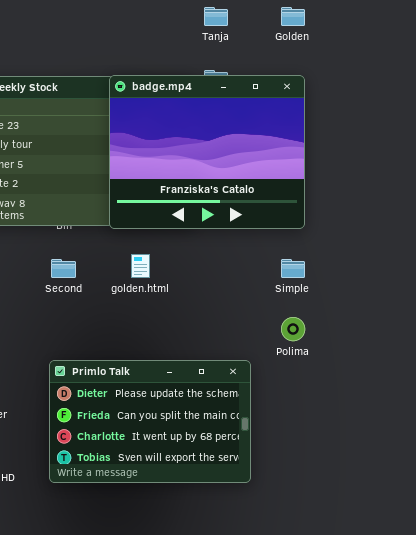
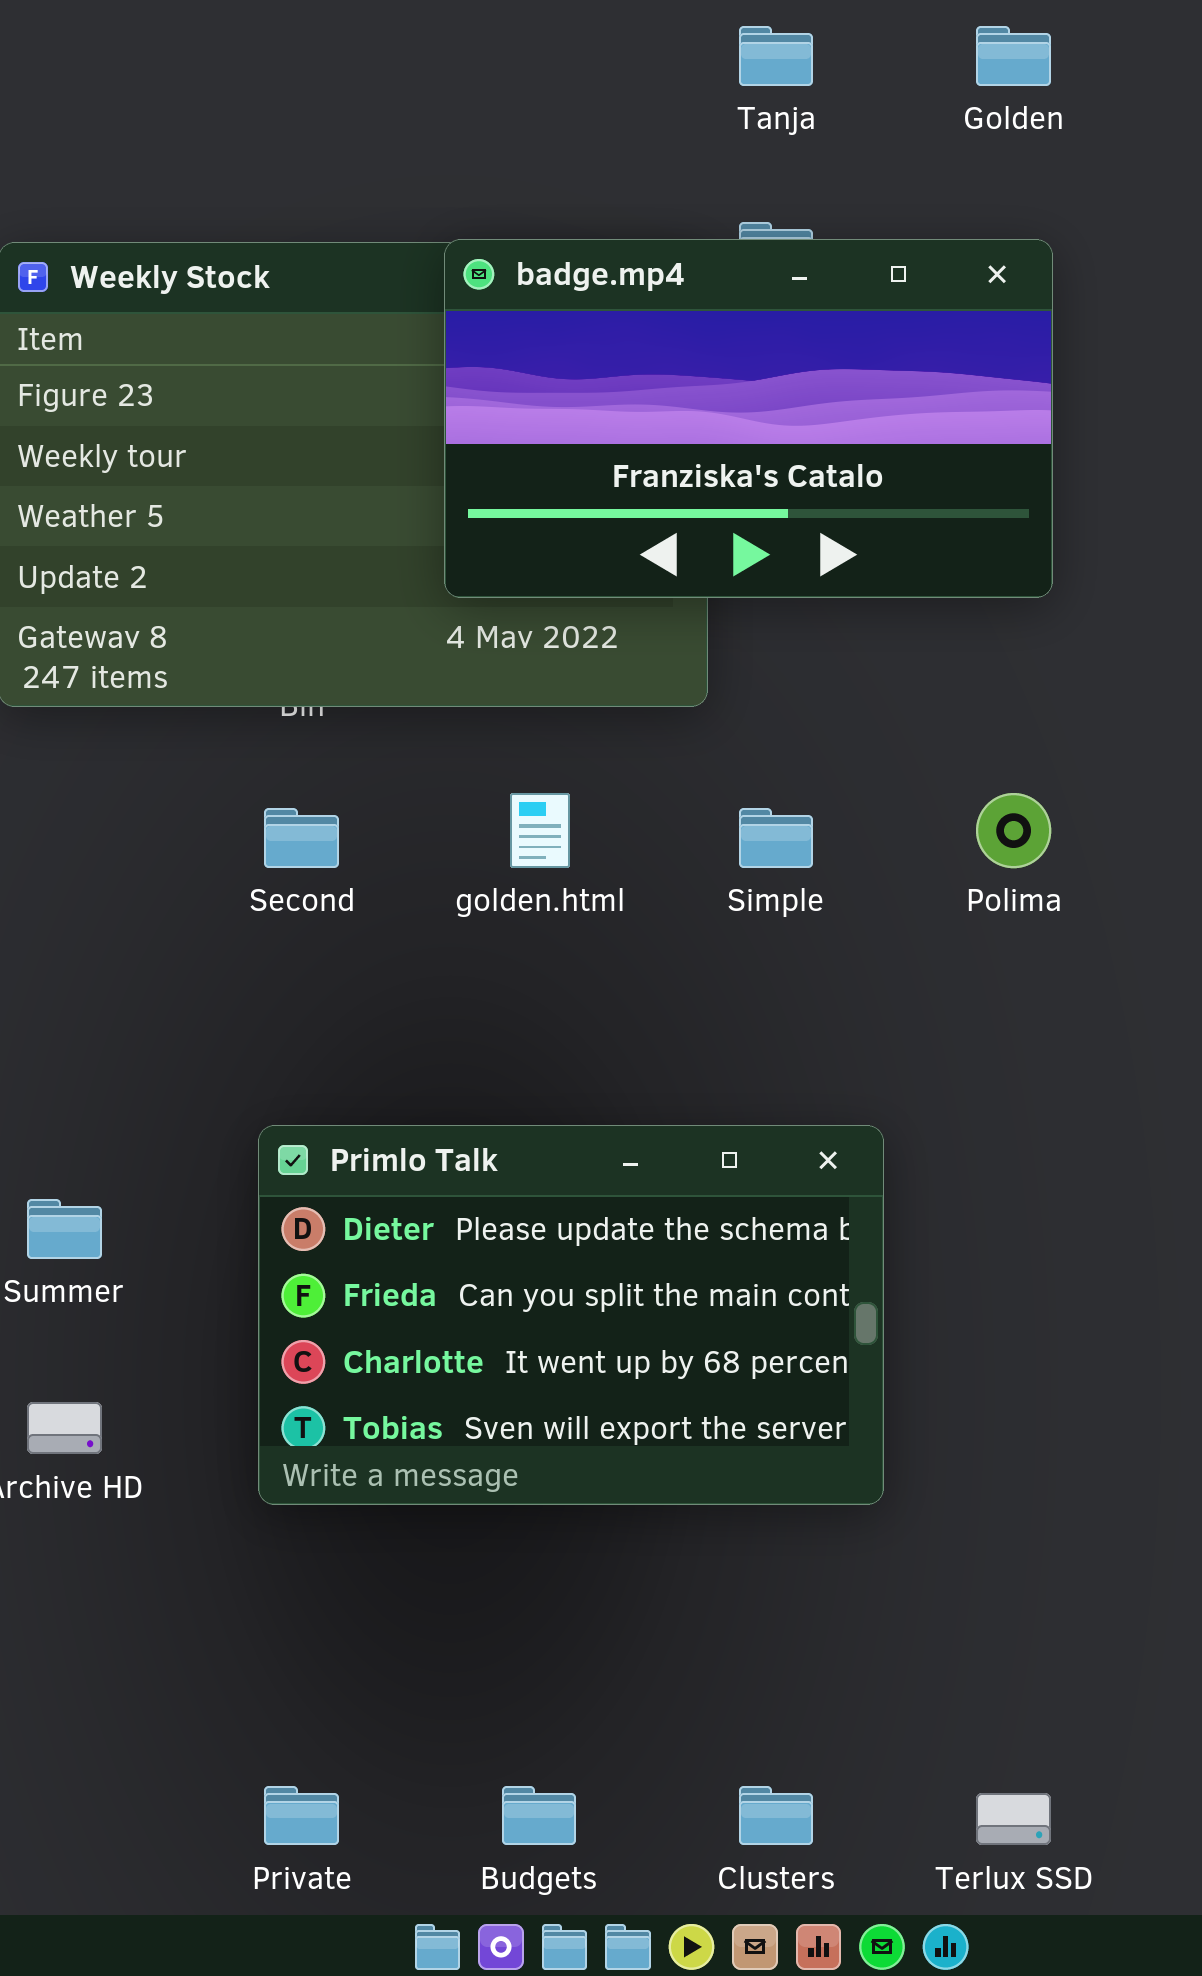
badge.mp4: [109,75,305,229] -> [444,239,1053,598], resized
Simple: [281,259,305,278] -> [739,808,813,868], moved
Polima: [281,317,305,341] -> [976,793,1051,868], moved

